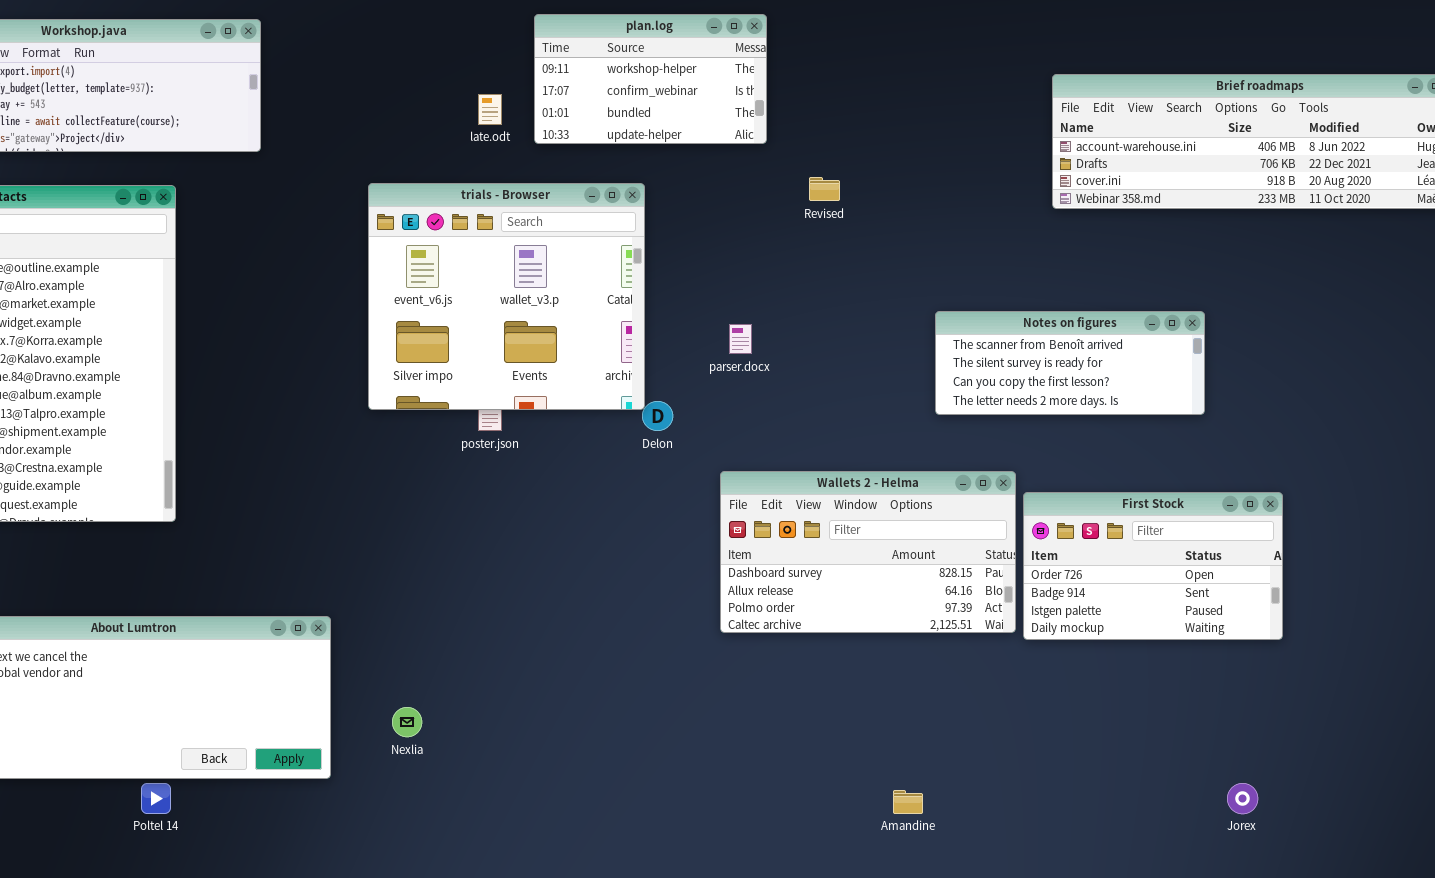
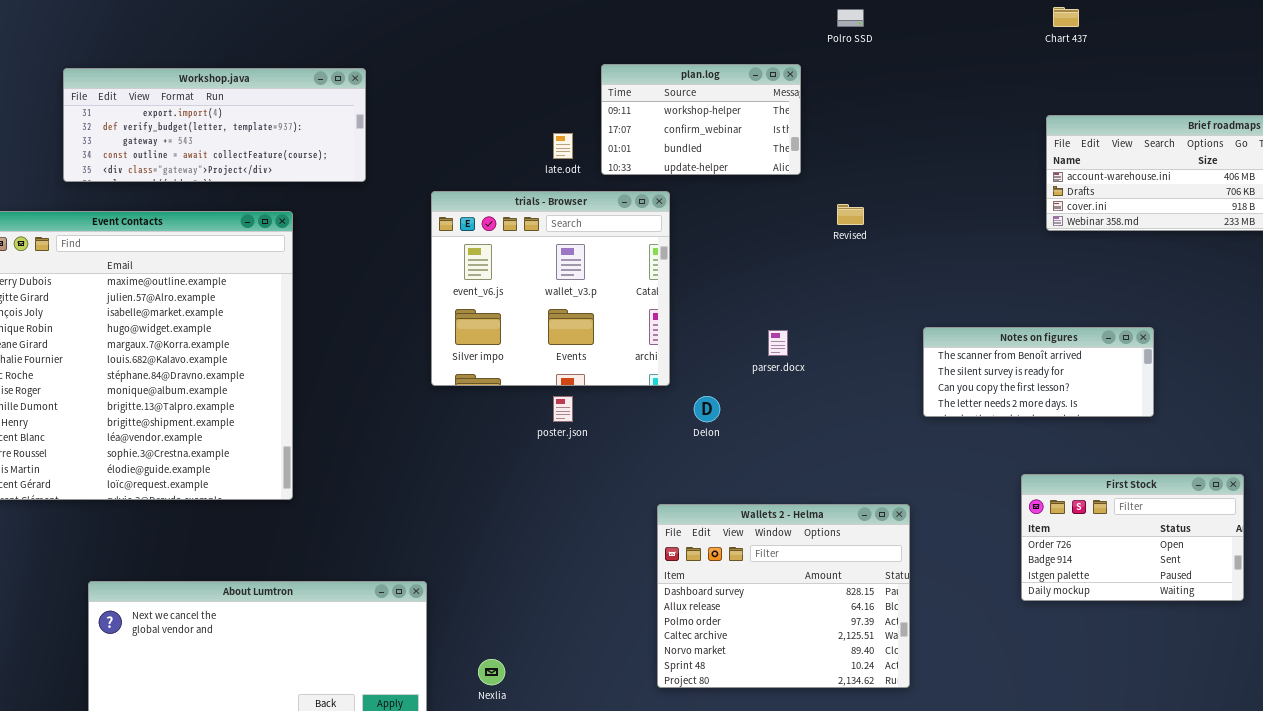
trials - Browser: [368,183,645,410] -> [431,191,670,386], moved
Notes on figures: [935,311,1205,415] -> [923,327,1154,417], moved
Wallets 2 - Helma: [720,471,1016,633] -> [657,504,910,688], moved, resized

